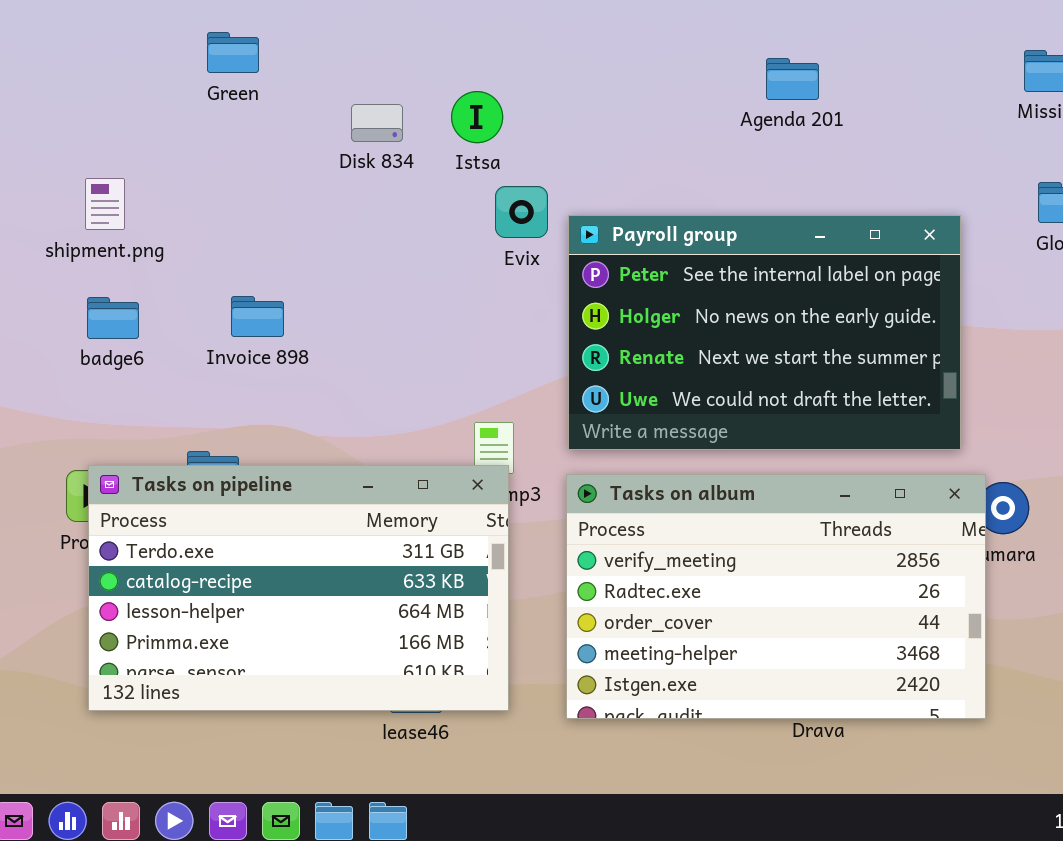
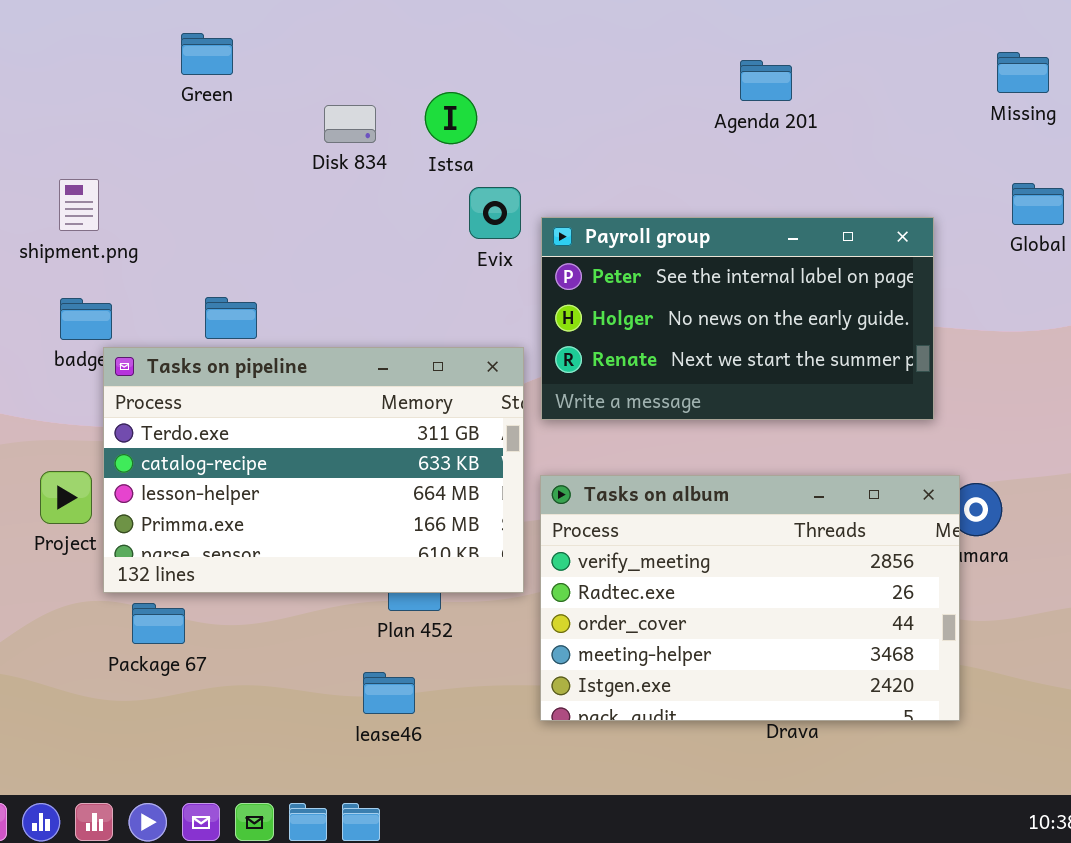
Payroll group: [568,215,961,450] -> [541,217,934,420], resized
Tasks on pipeline: [88,465,509,711] -> [103,347,524,593], moved

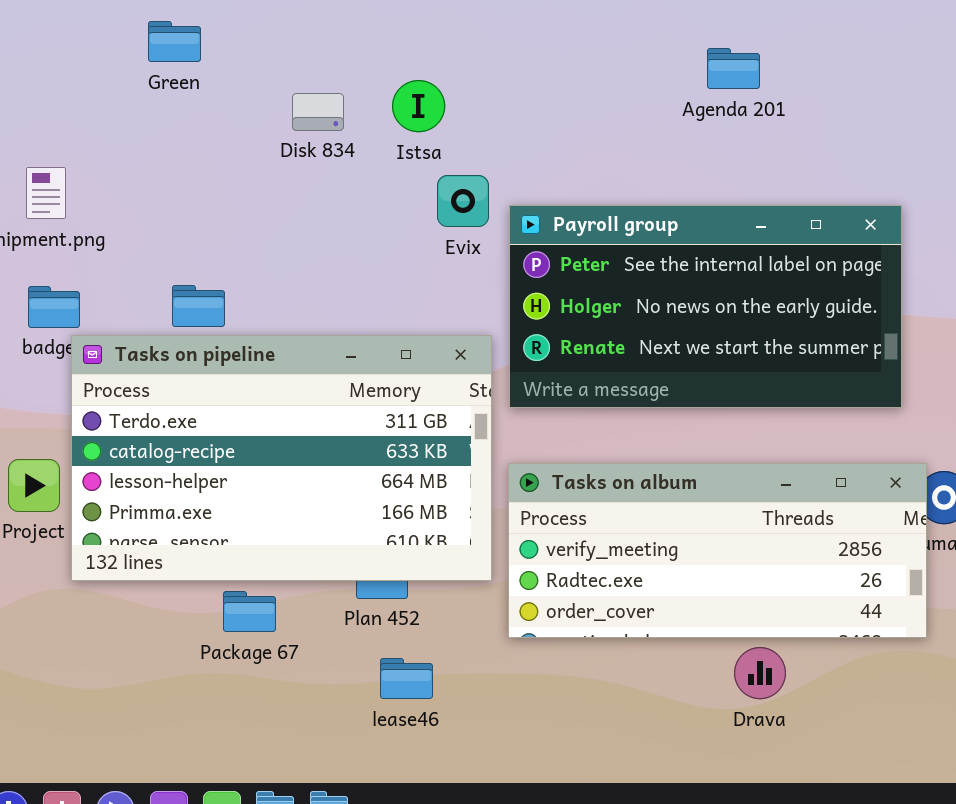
Tasks on album: [540,475,960,721] -> [508,463,927,638], resized
Package 67: [132,603,185,644] -> [223,591,276,632], moved
lease46: [363,672,415,714] -> [380,658,433,699], moved

